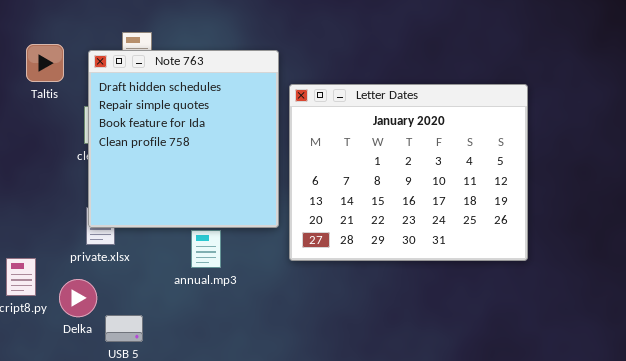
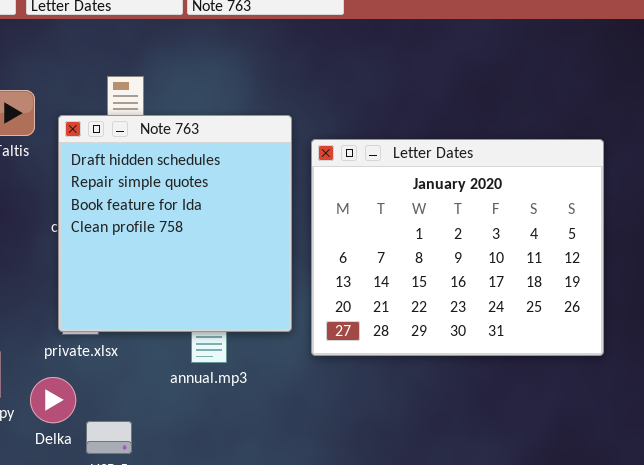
Note 763: [88,50,279,228] -> [58,115,292,332], moved

